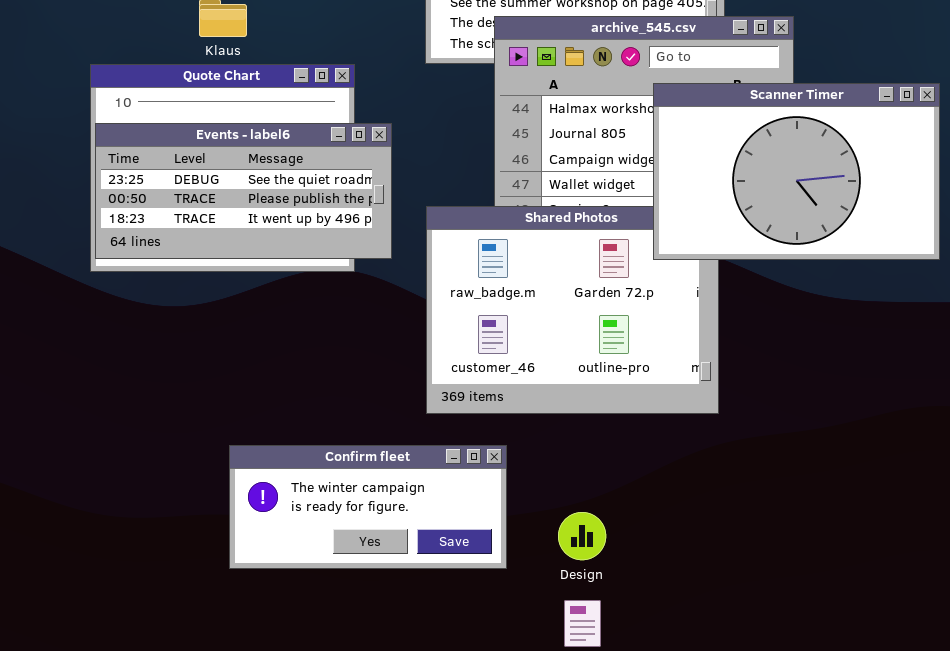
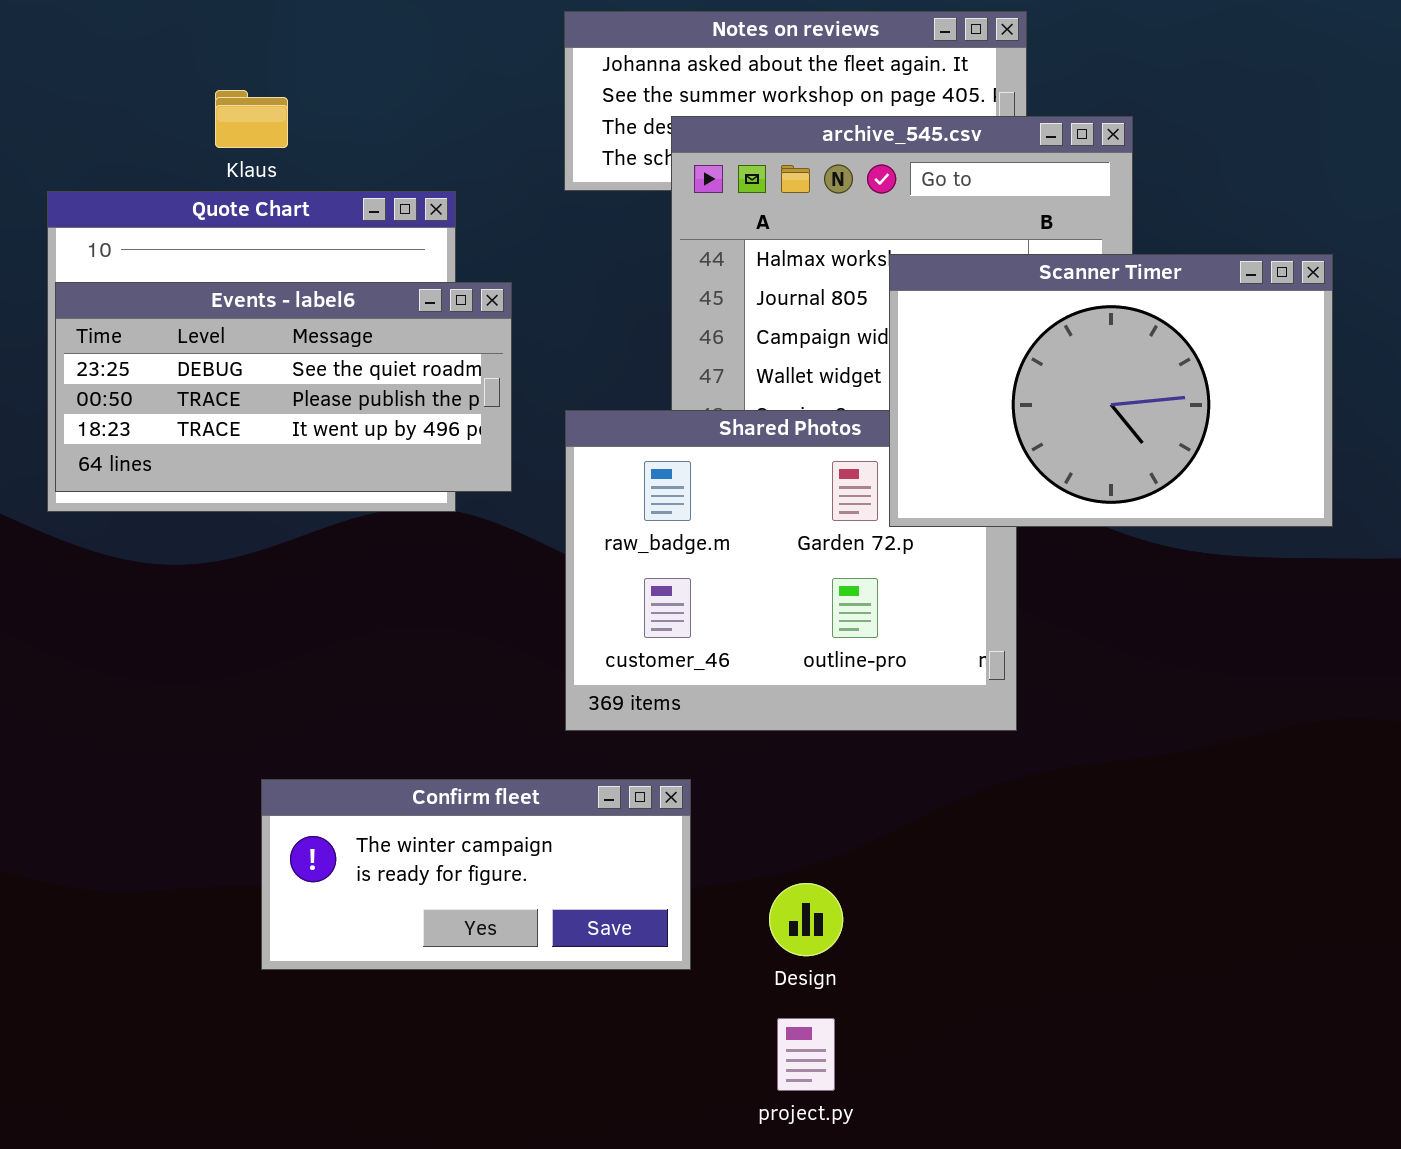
Scanner Timer: [653,83,940,260] -> [889,254,1333,527], moved

